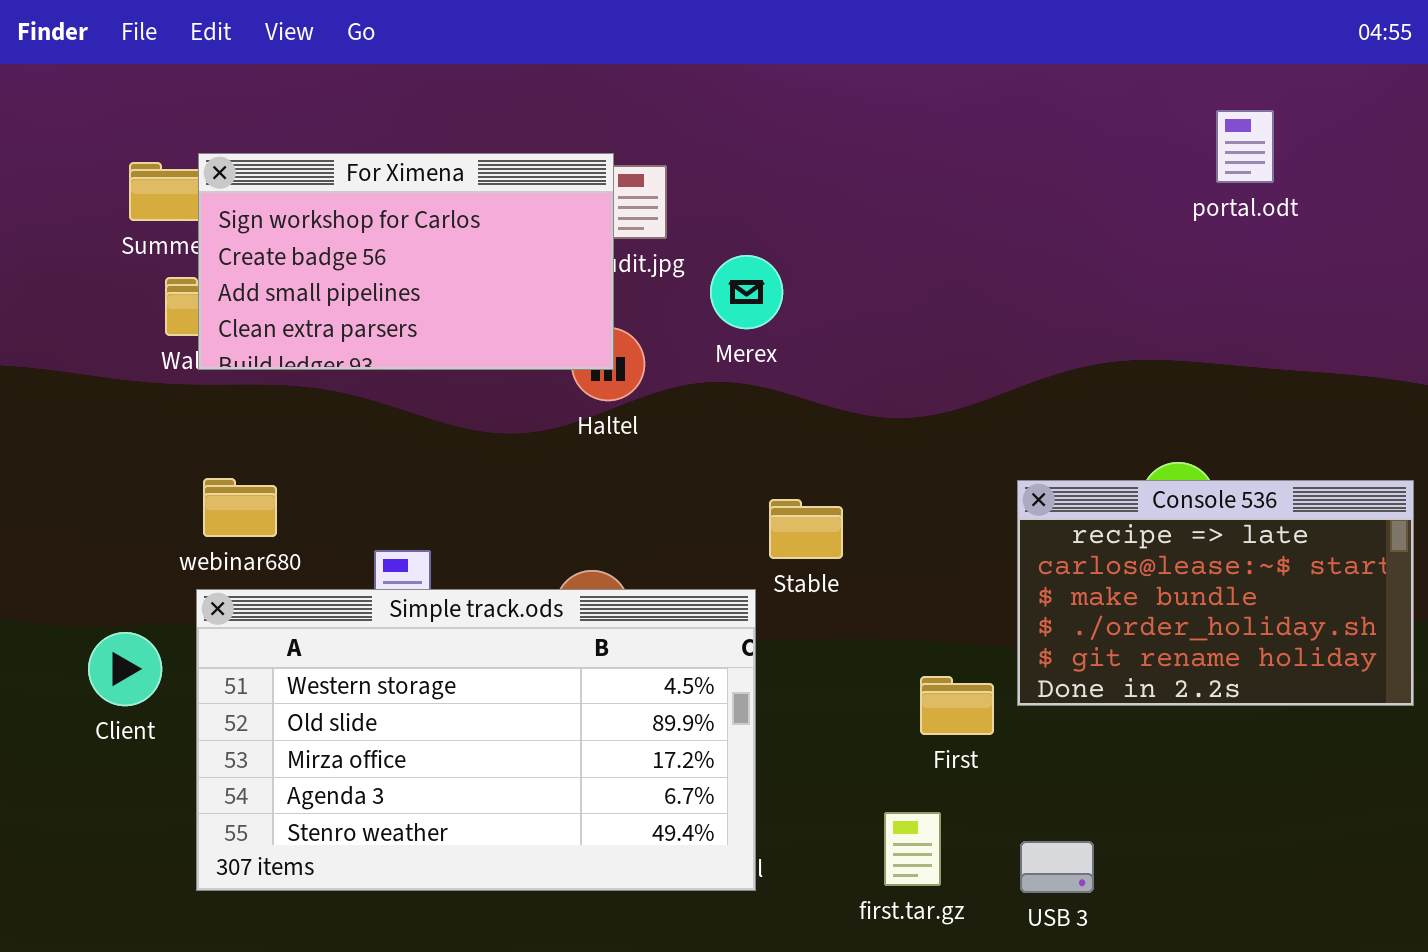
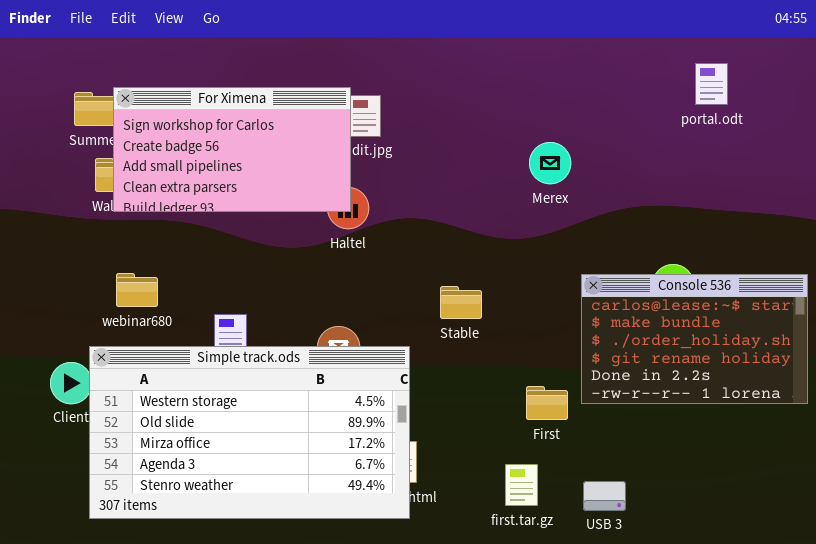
Merex: [710,255,783,329] -> [529,142,571,184], moved
Console 536: [1017,480,1414,706] -> [581,274,808,404], scrolled down 1 row
Simple track.ods: [196,589,756,891] -> [89,346,410,519], moved

